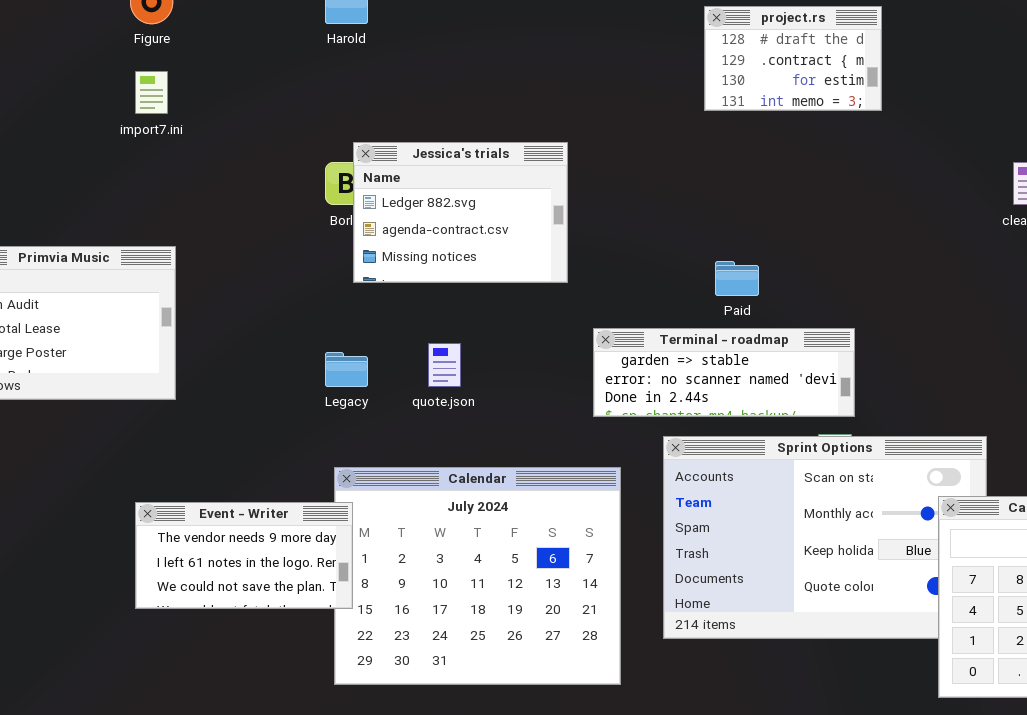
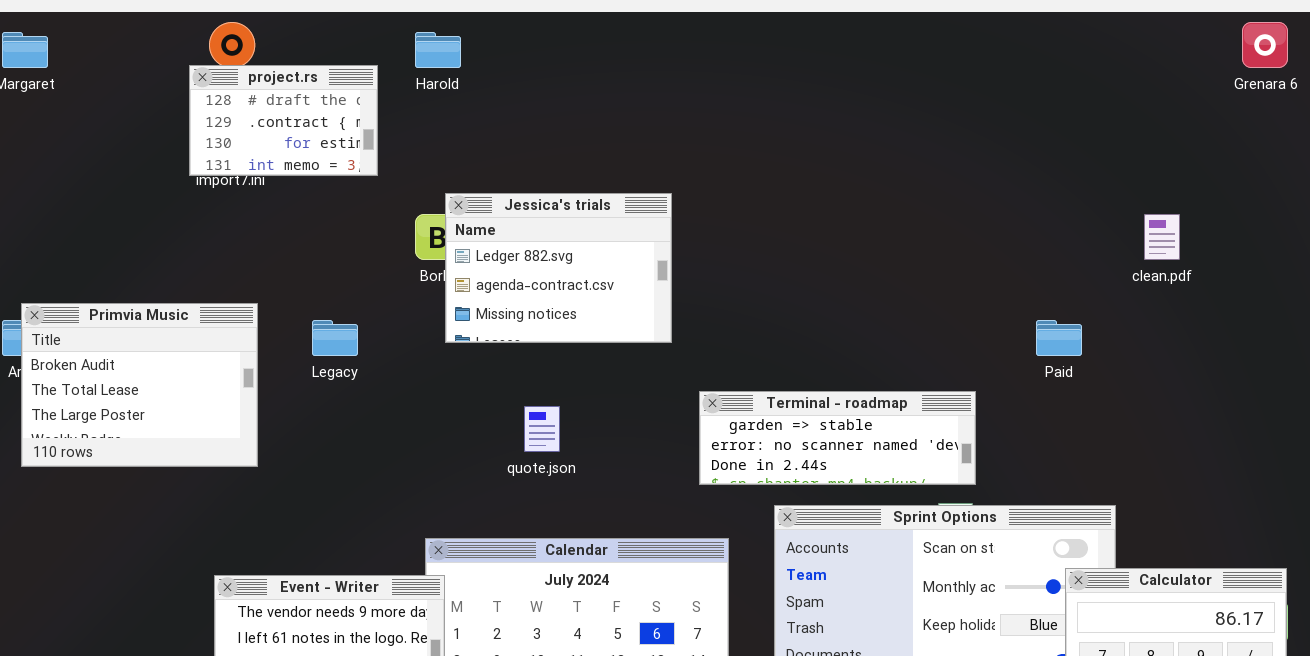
project.rs: [704,6,882,111] -> [189,65,378,176], moved
Paid: [715,261,759,296] -> [1036,320,1082,356], moved
Legacy: [325,352,368,387] -> [312,320,358,356], moved

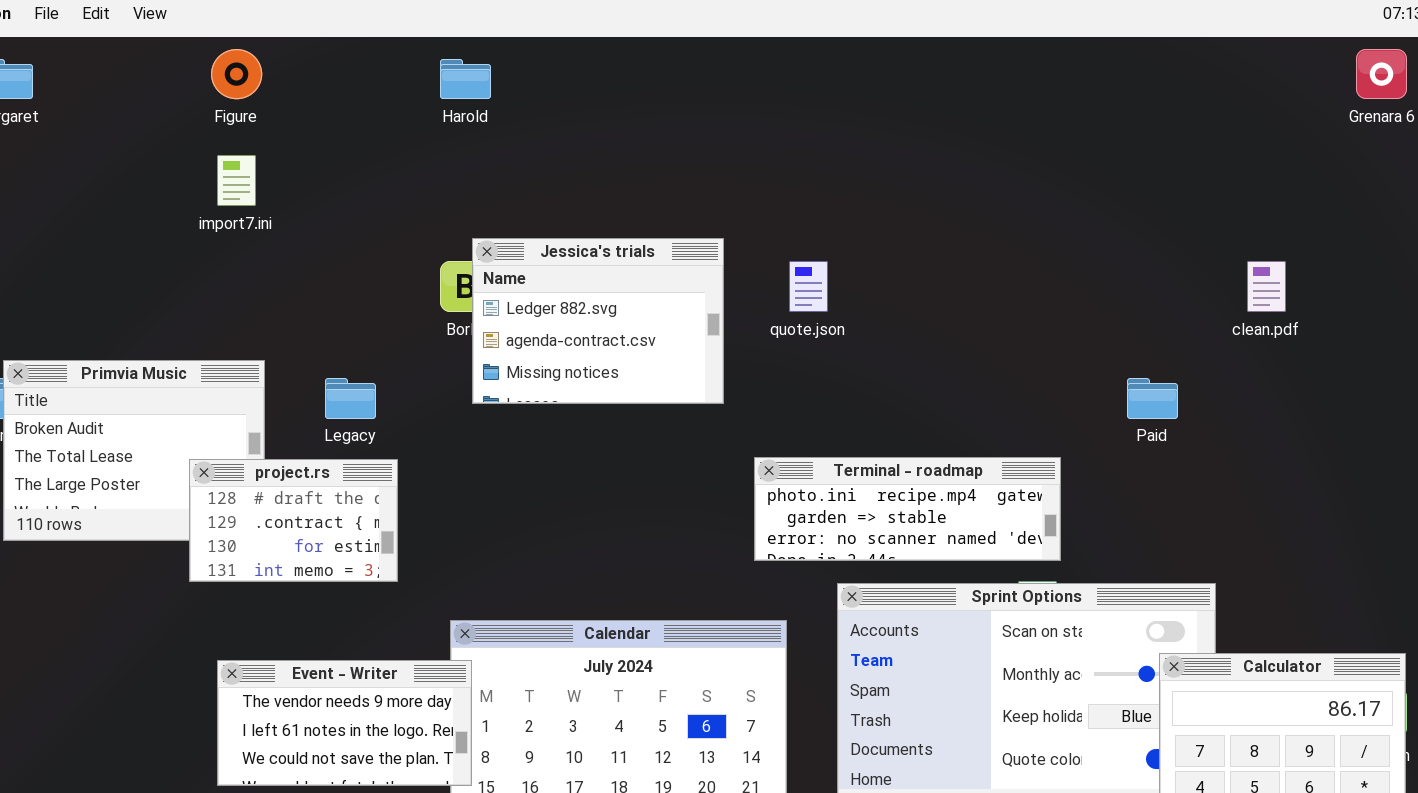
project.rs: [189,65,378,176] -> [189,459,398,582], moved
Terminal - roadmap: [699,391,976,485] -> [754,457,1061,561], scrolled up 1 row
quote.json: [524,406,560,452] -> [789,261,828,312], moved

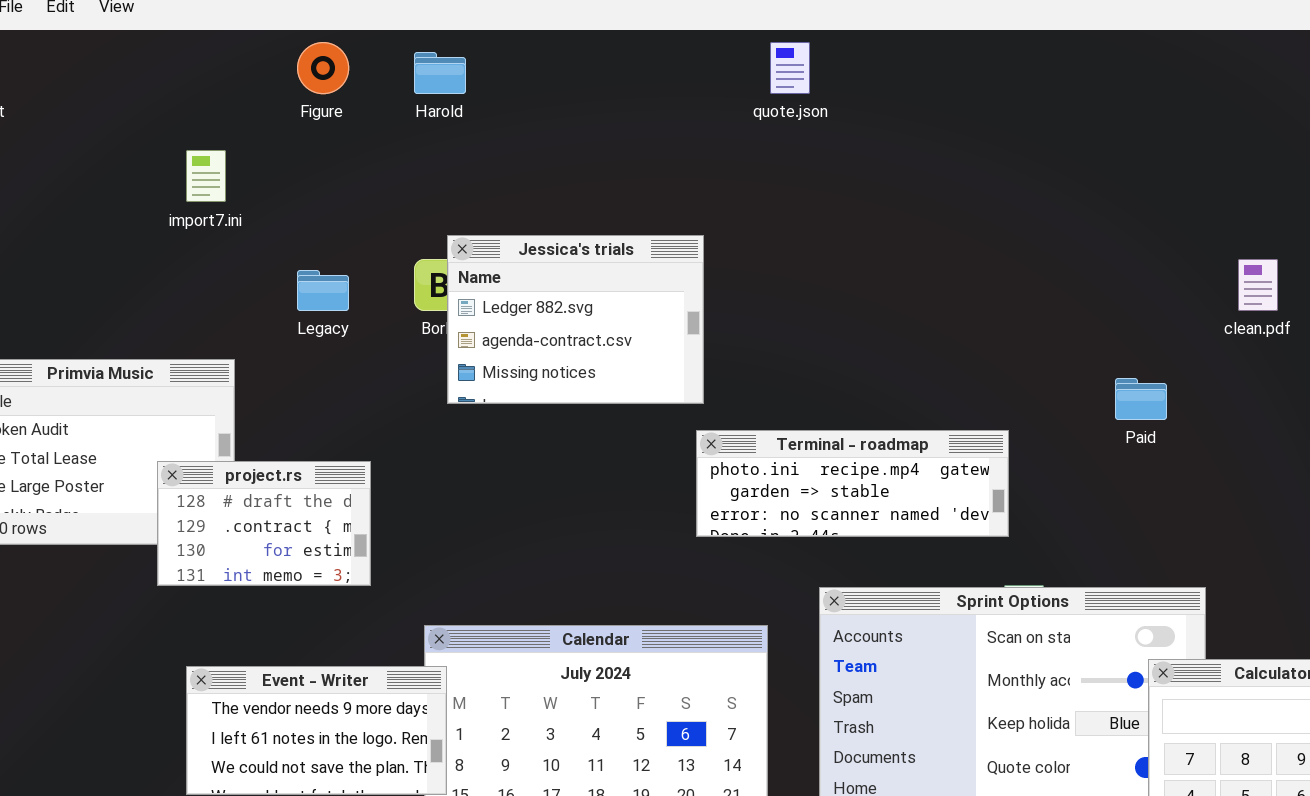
Figure: [211,49,262,99] -> [297,42,349,94], moved
quote.json: [789,261,828,312] -> [770,42,810,94], moved
Legacy: [325,378,376,419] -> [297,270,349,311], moved
Terminal - roadmap: [754,457,1061,561] -> [696,430,1009,537], moved

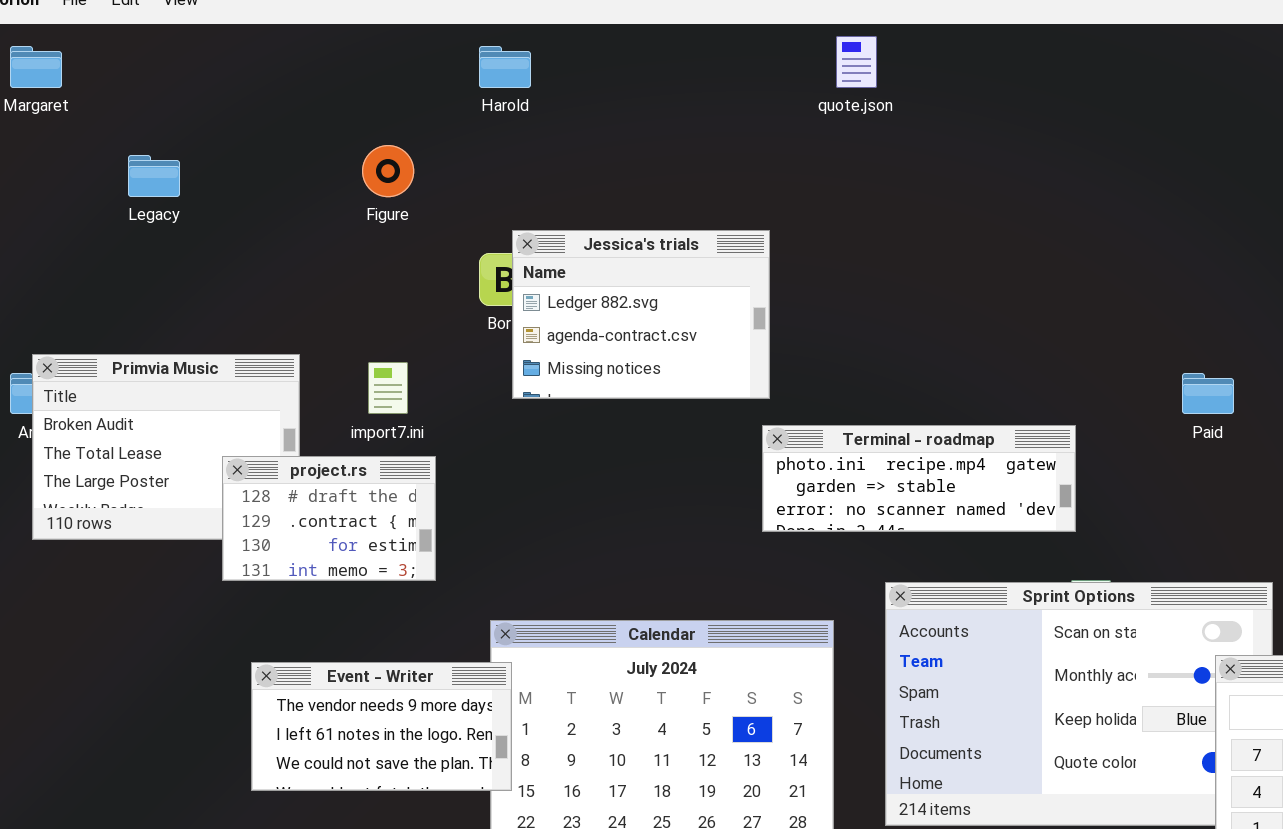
Figure: [297,42,349,94] -> [362,145,414,197], moved
import7.ini: [186,150,226,202] -> [368,362,408,414], moved
Legacy: [297,270,349,311] -> [128,155,180,197], moved

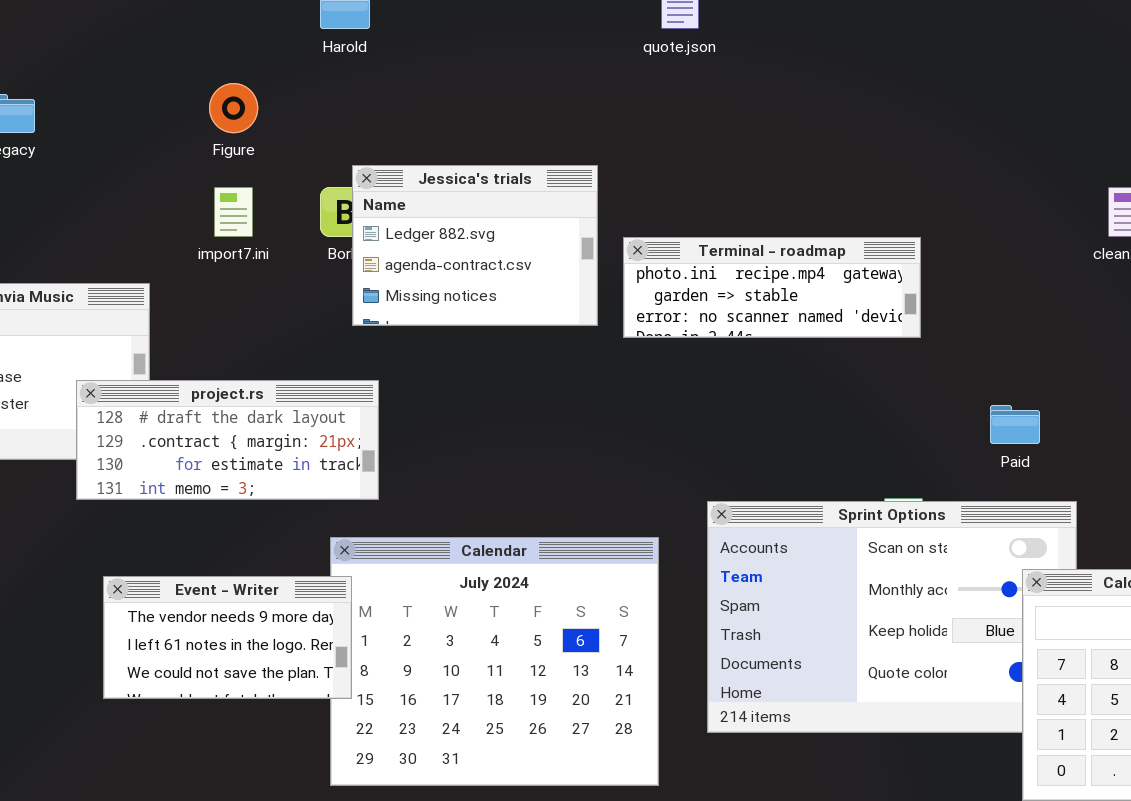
import7.ini: [368,362,408,414] -> [214,187,253,237], moved
Paid: [1182,373,1234,414] -> [990,405,1040,444], moved
Terminal - roadmap: [762,425,1076,532] -> [623,237,921,338], moved
project.rs: [222,456,436,581] -> [76,380,379,500], resized

